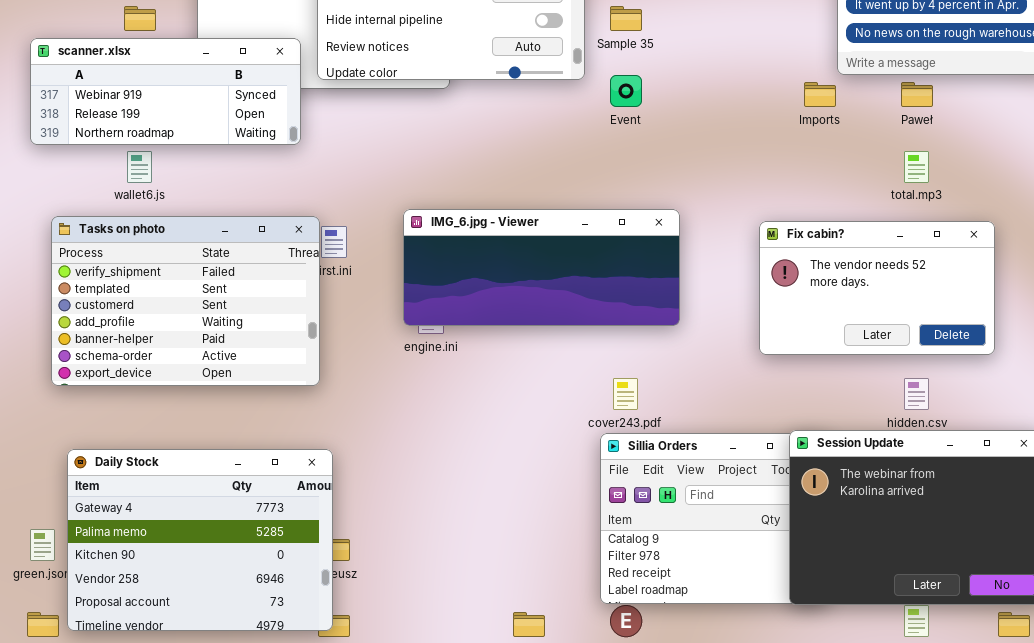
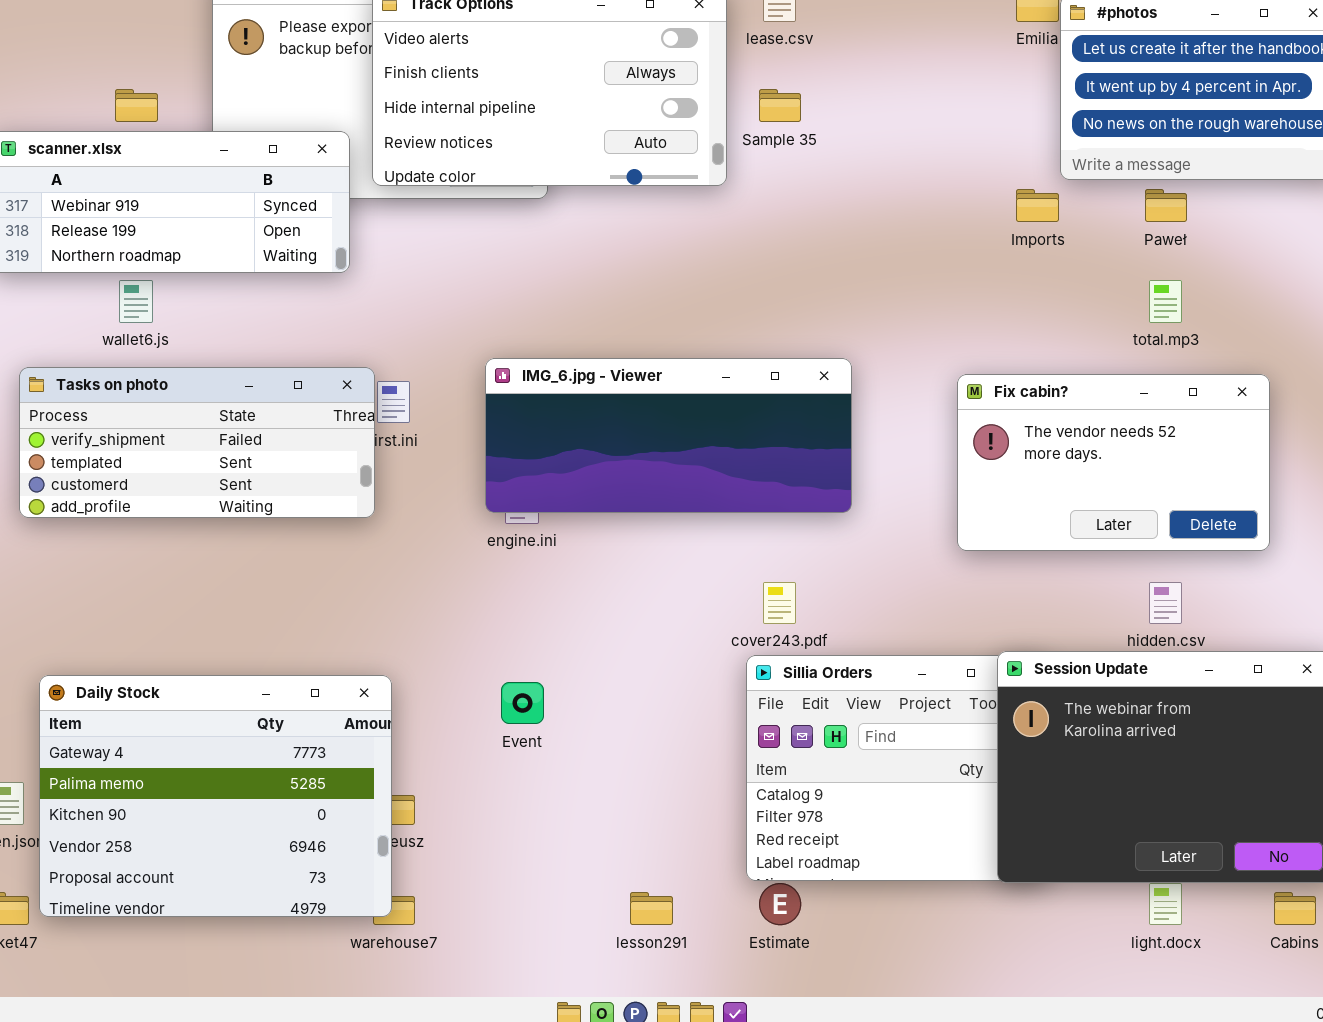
Event: [610,75,642,107] -> [501,682,544,724], moved
Tasks on photo: [51,216,320,386] -> [19,367,375,518], resized

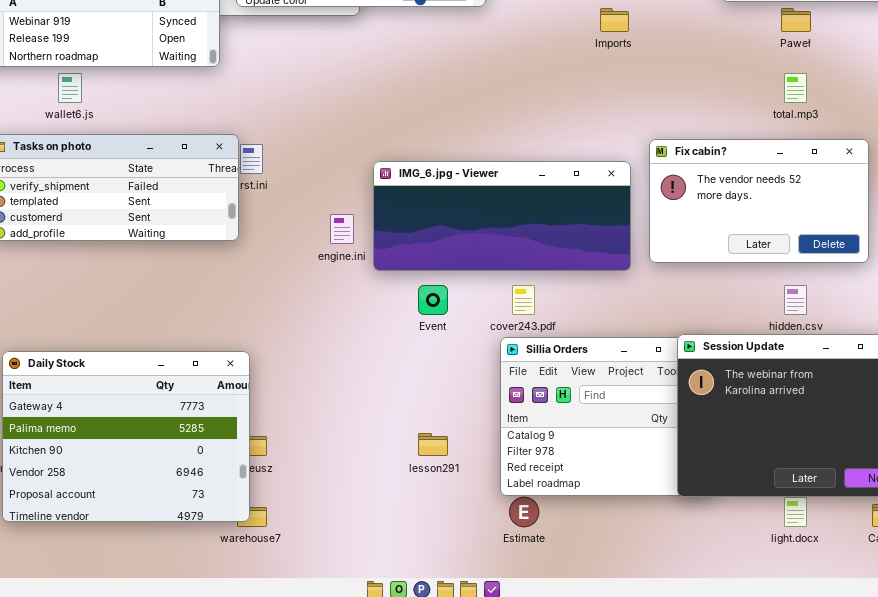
Imports: [1016,189,1059,222] -> [600,8,629,32], moved
IMG_6.jpg - Viewer: [485,358,852,513] -> [373,161,631,271], moved
Event: [501,682,544,724] -> [418,285,448,315], moved
lesson291: [630,892,673,925] -> [418,433,448,456], moved

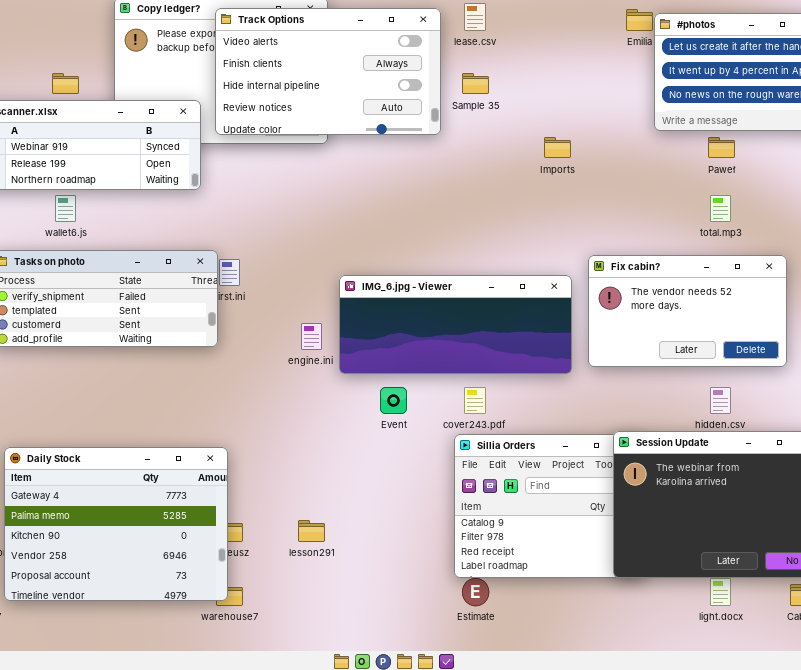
lesson291: [418,433,448,456] -> [298,520,325,542], moved

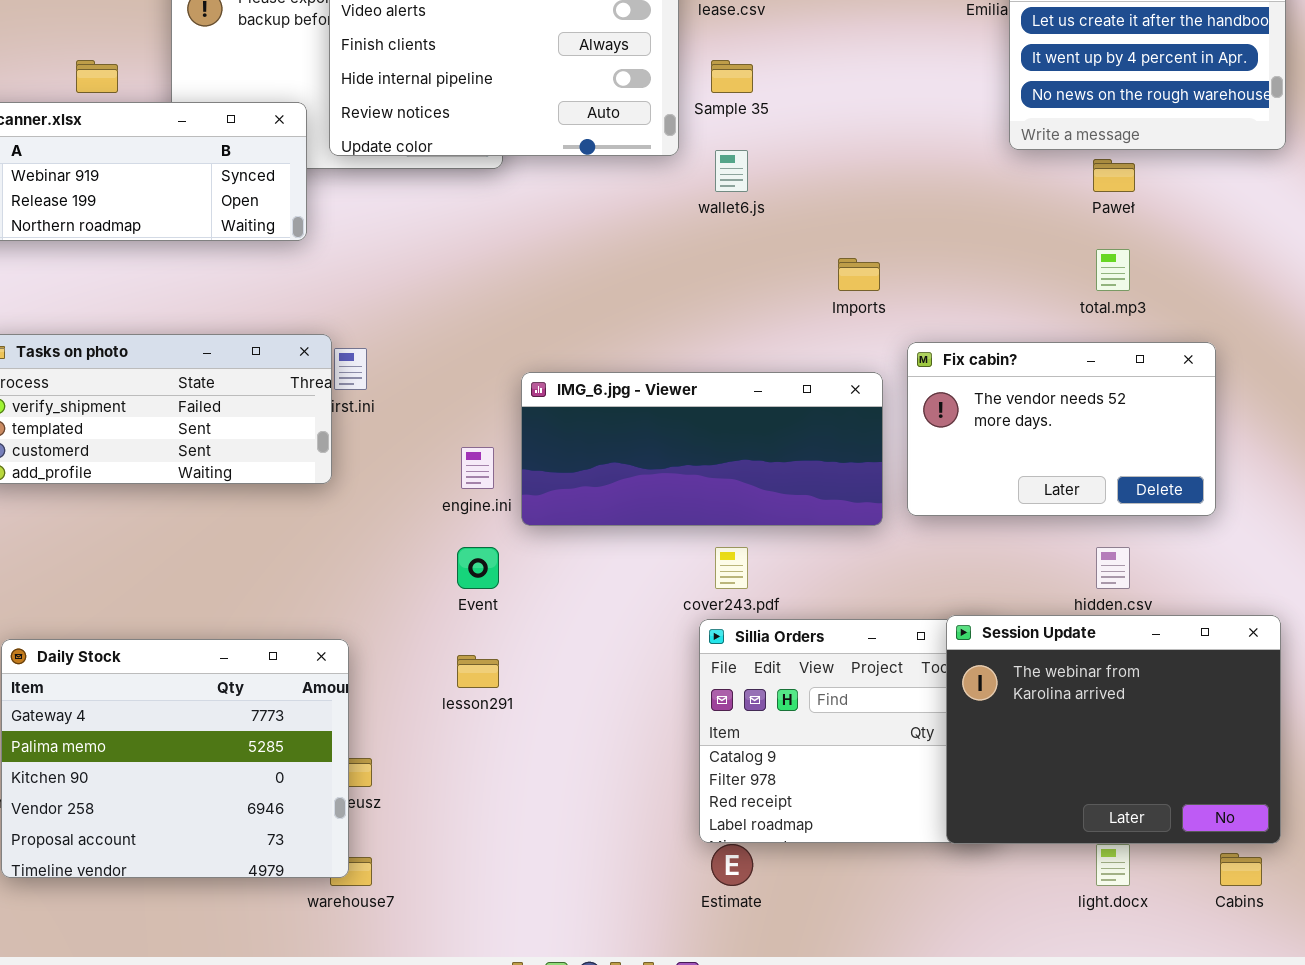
Imports: [544,137,571,158] -> [838,258,880,291], moved
wallet6.js: [55,195,76,222] -> [715,150,748,192], moved
Event: [380,387,407,414] -> [457,547,499,589], moved
lesson291: [298,520,325,542] -> [457,655,499,688], moved

